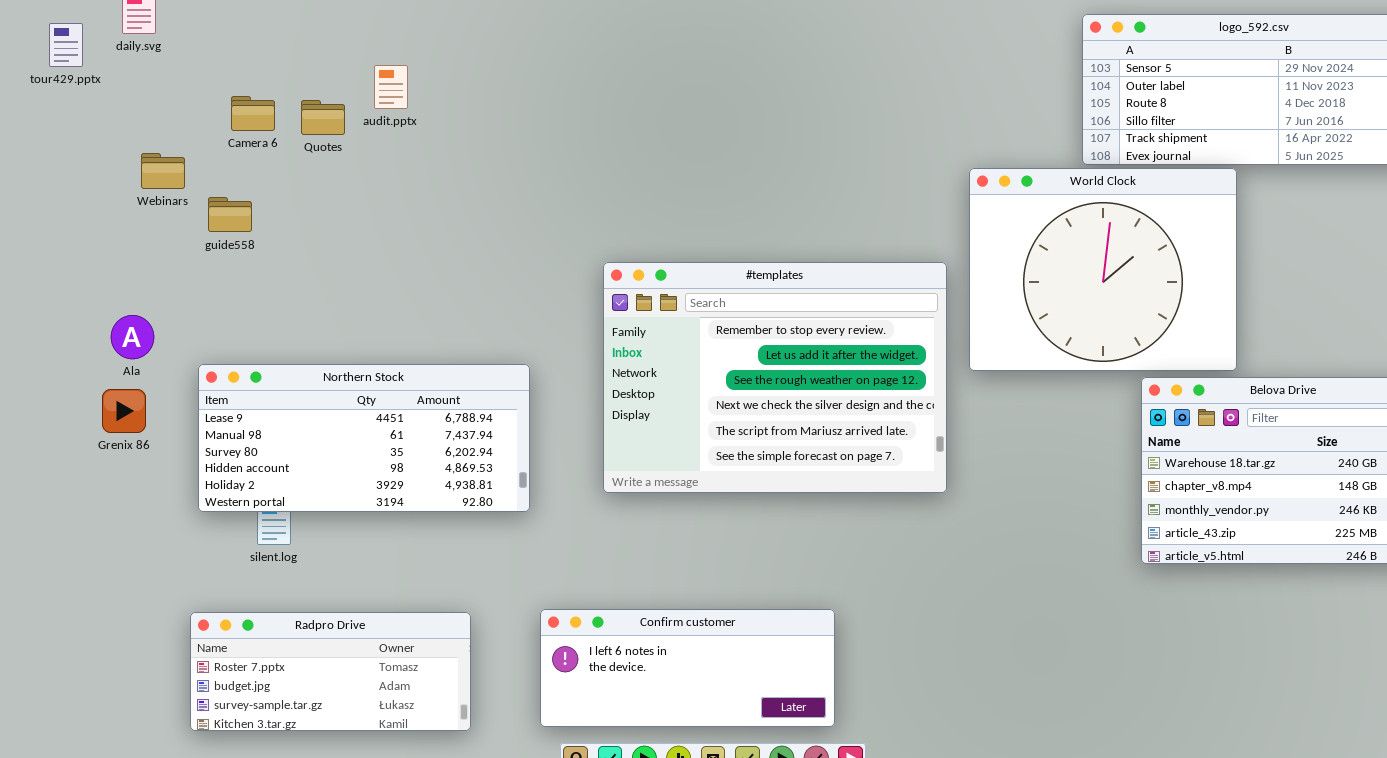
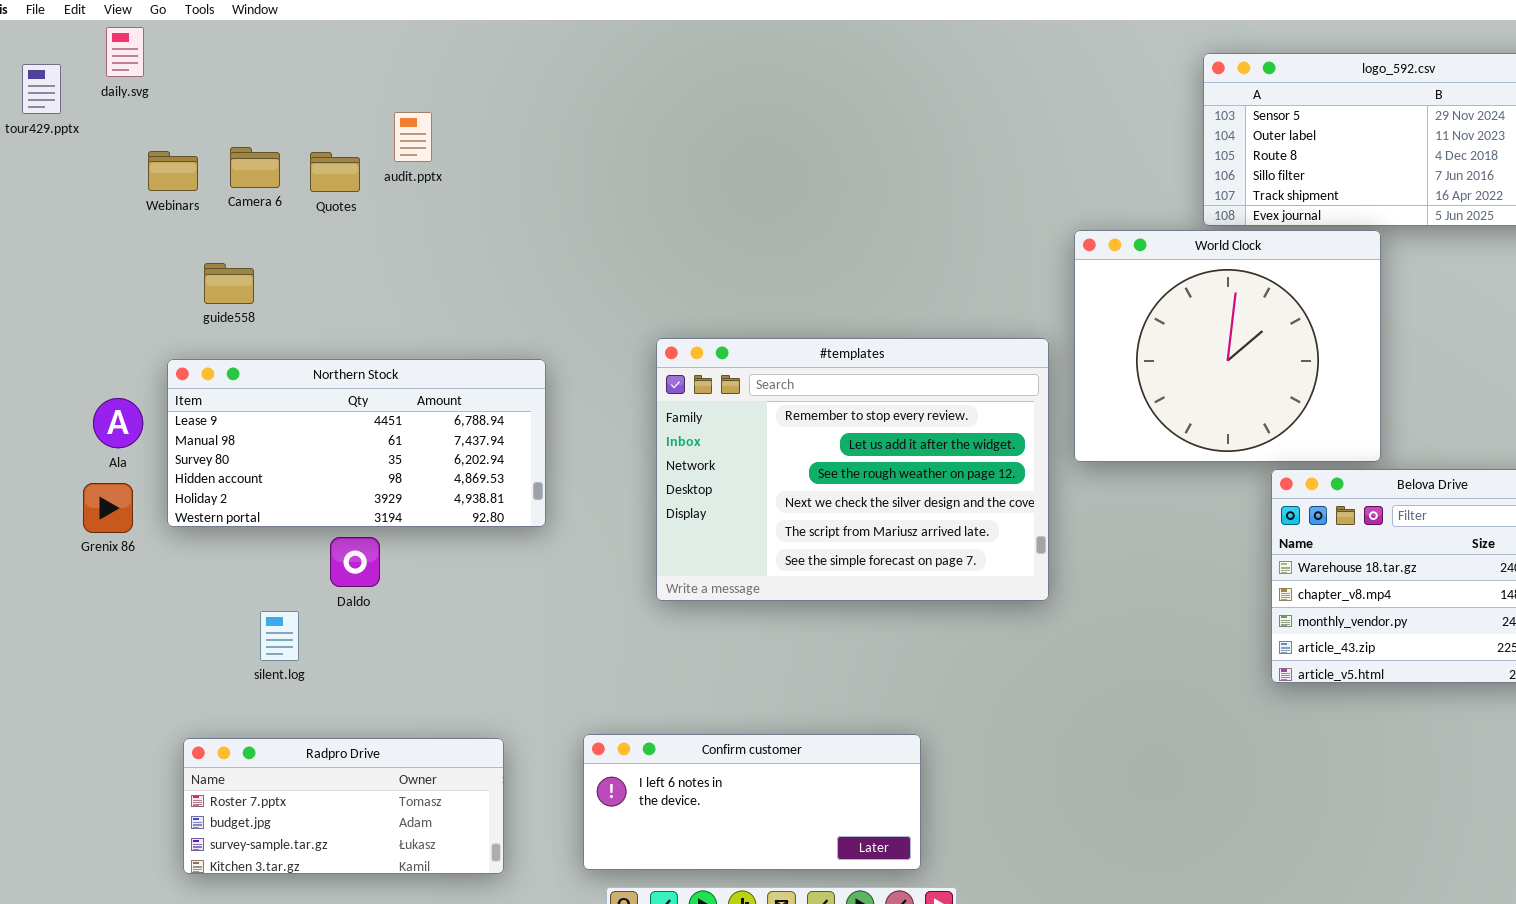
Webinars: [141,153,185,189] -> [148,151,198,191], moved
Northern Stock: [198,364,530,512] -> [167,359,546,527], moved

